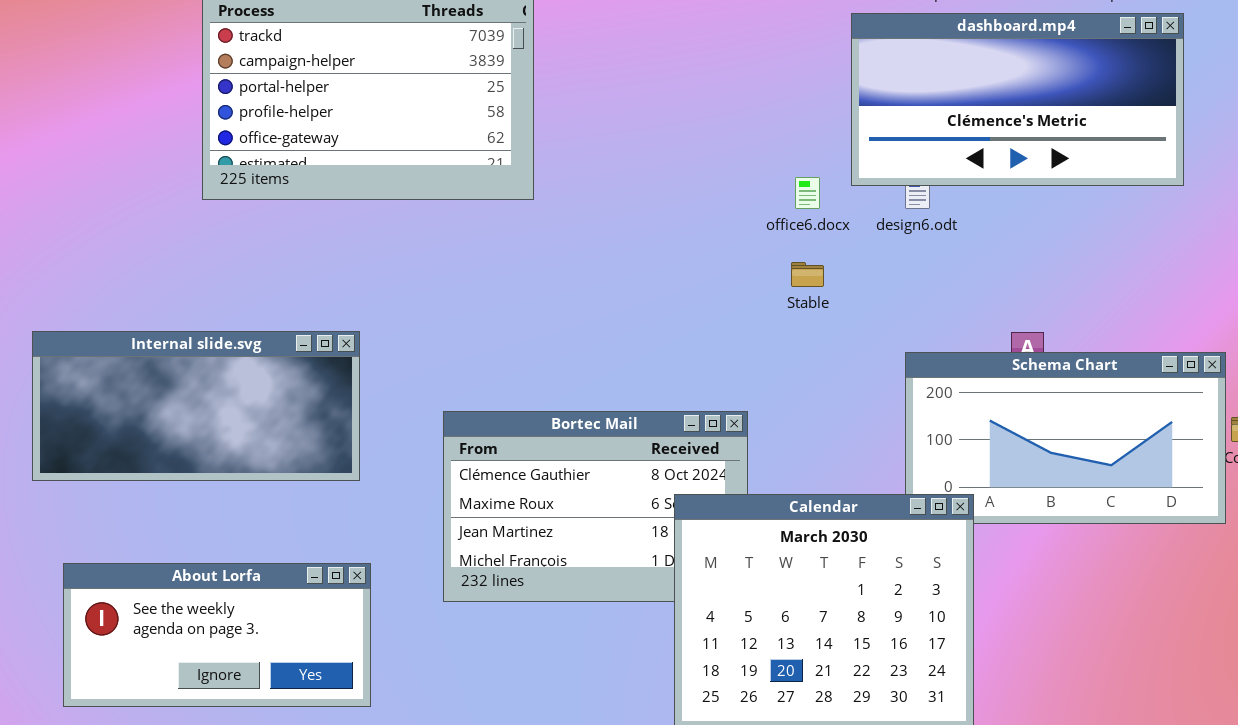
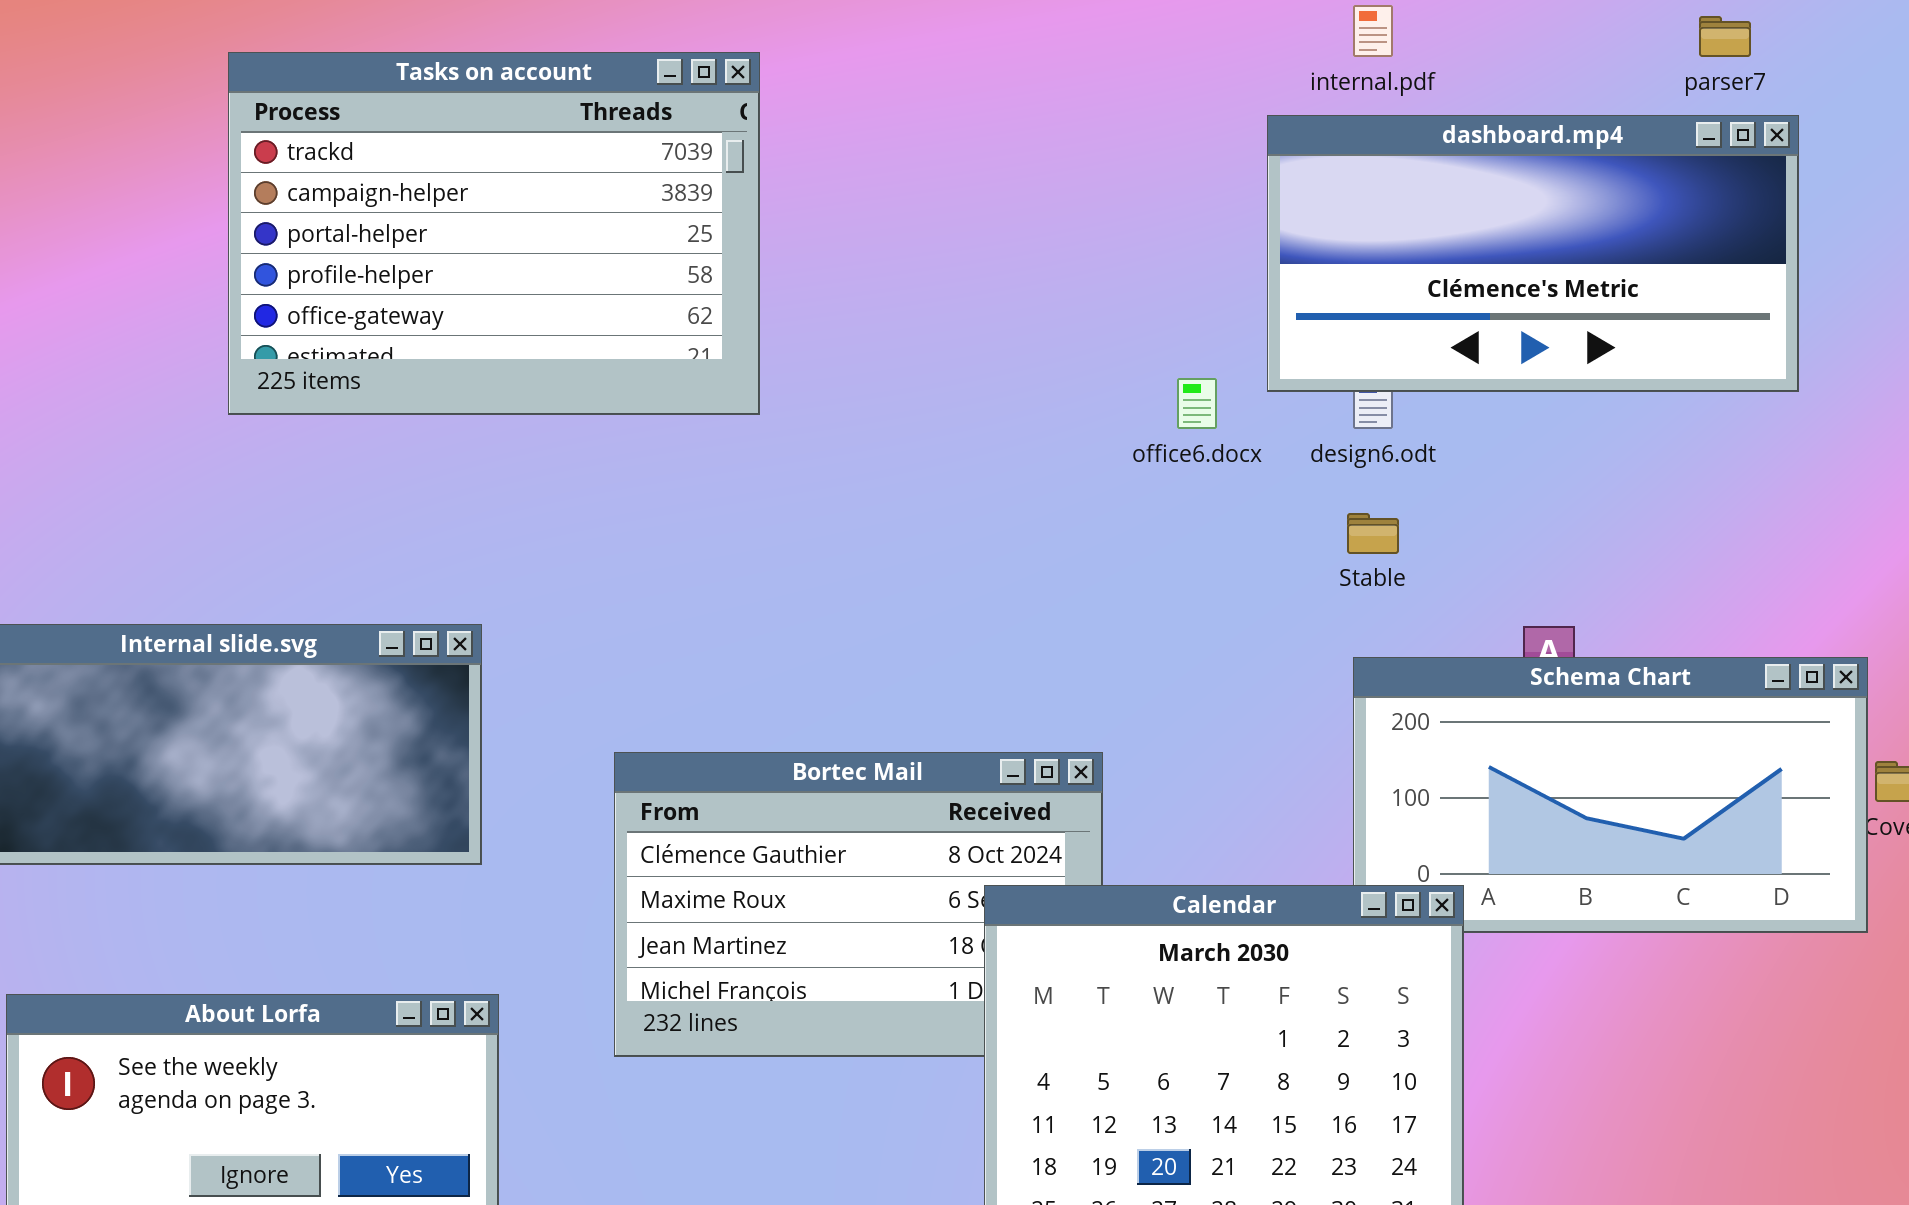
Stable: [791,262,824,287] -> [1347,513,1399,554], moved

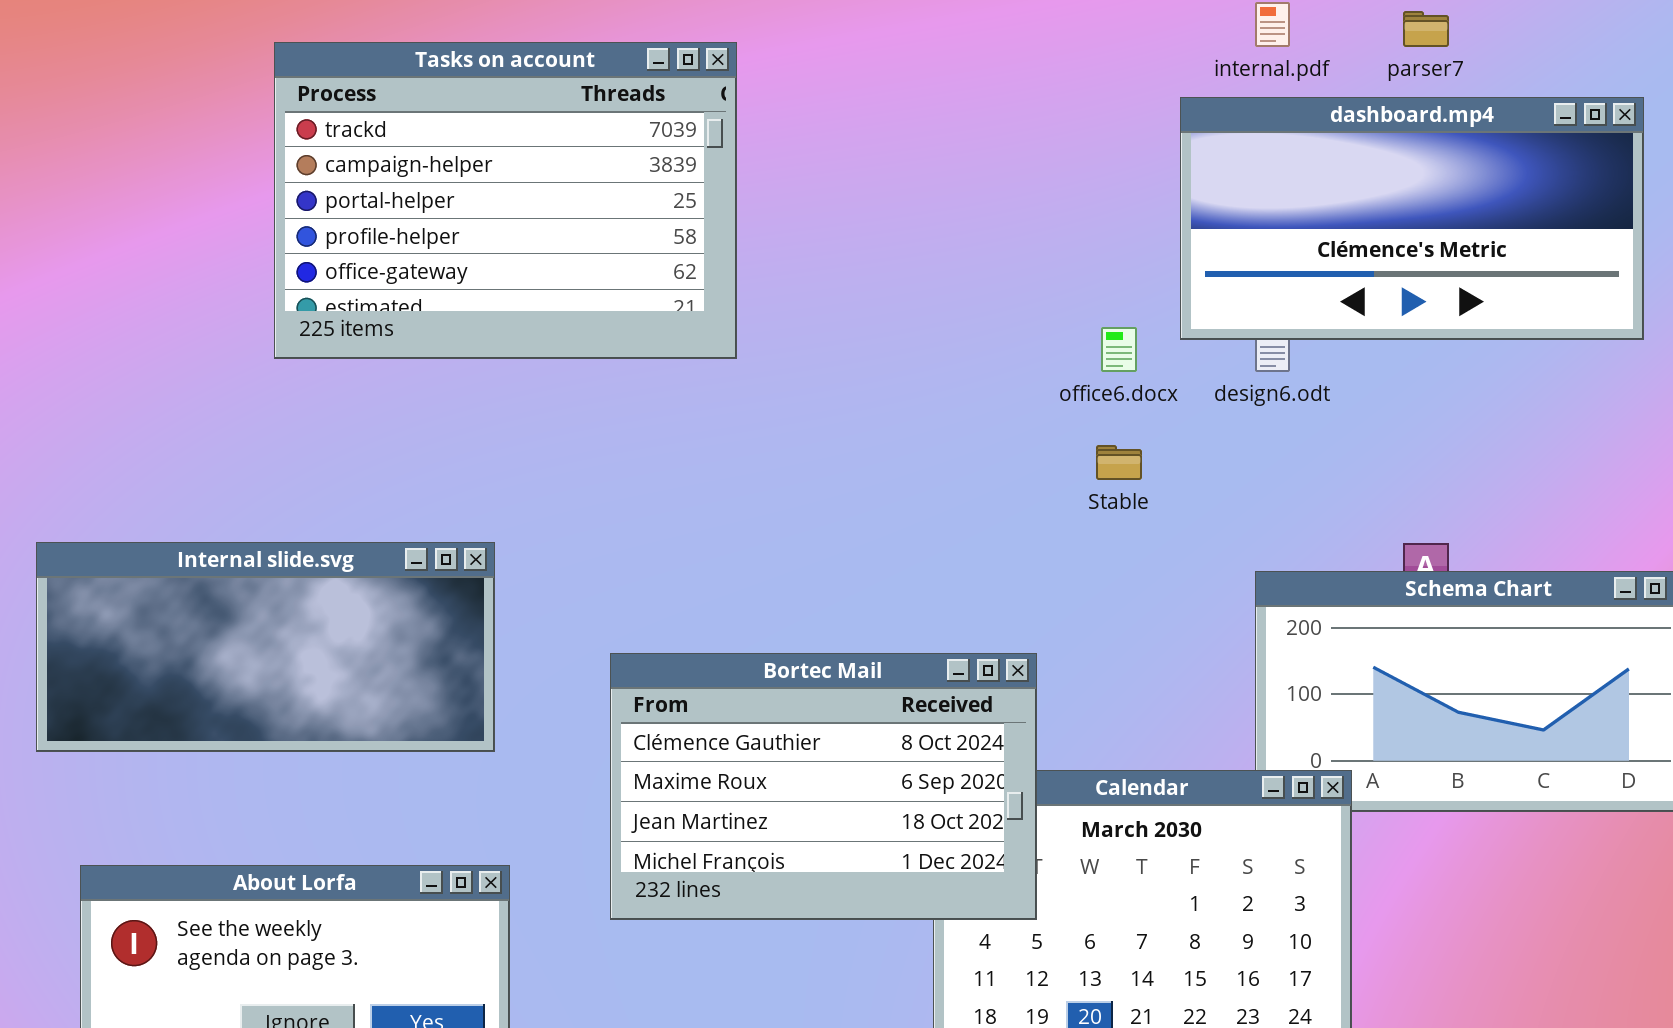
parser7: [1699,16,1751,57] -> [1403,11,1449,47], moved
Stable: [1347,513,1399,554] -> [1096,445,1142,480], moved
Bortec Mail: [614,752,1103,1057] -> [610,653,1037,920], raised

